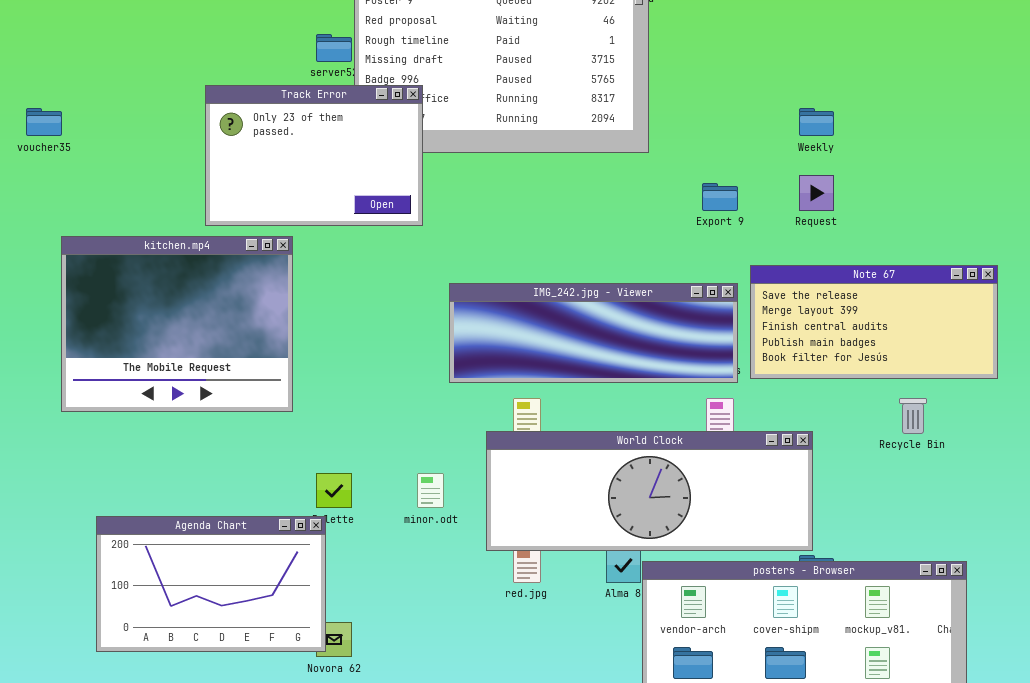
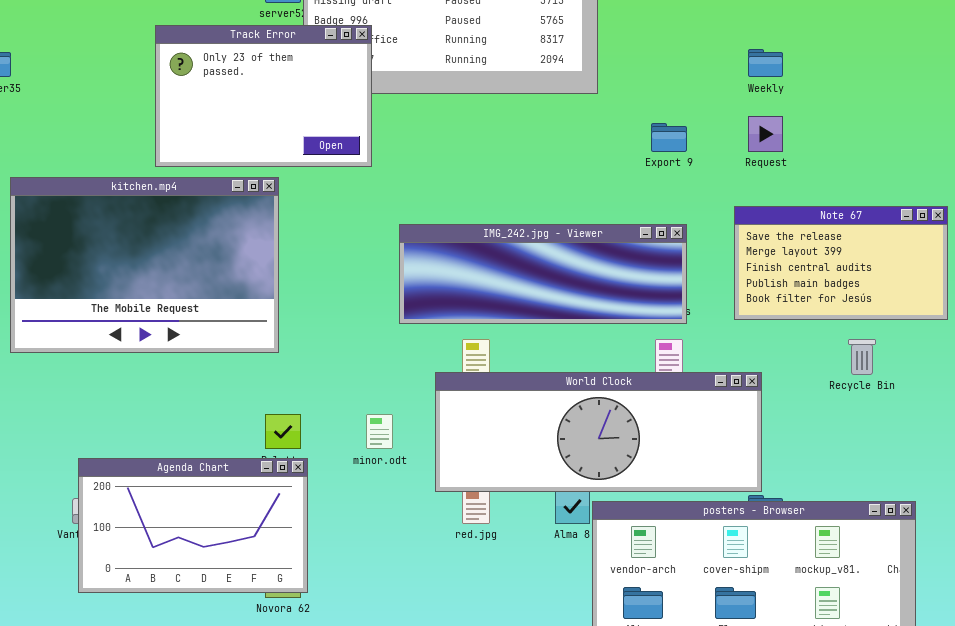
kitchen.mp4: [61,236,293,412] -> [10,177,279,353], resized
Note 67: [750,265,998,379] -> [734,206,948,320], resized
Agenda Chart: [96,516,326,652] -> [78,458,308,593], moved

